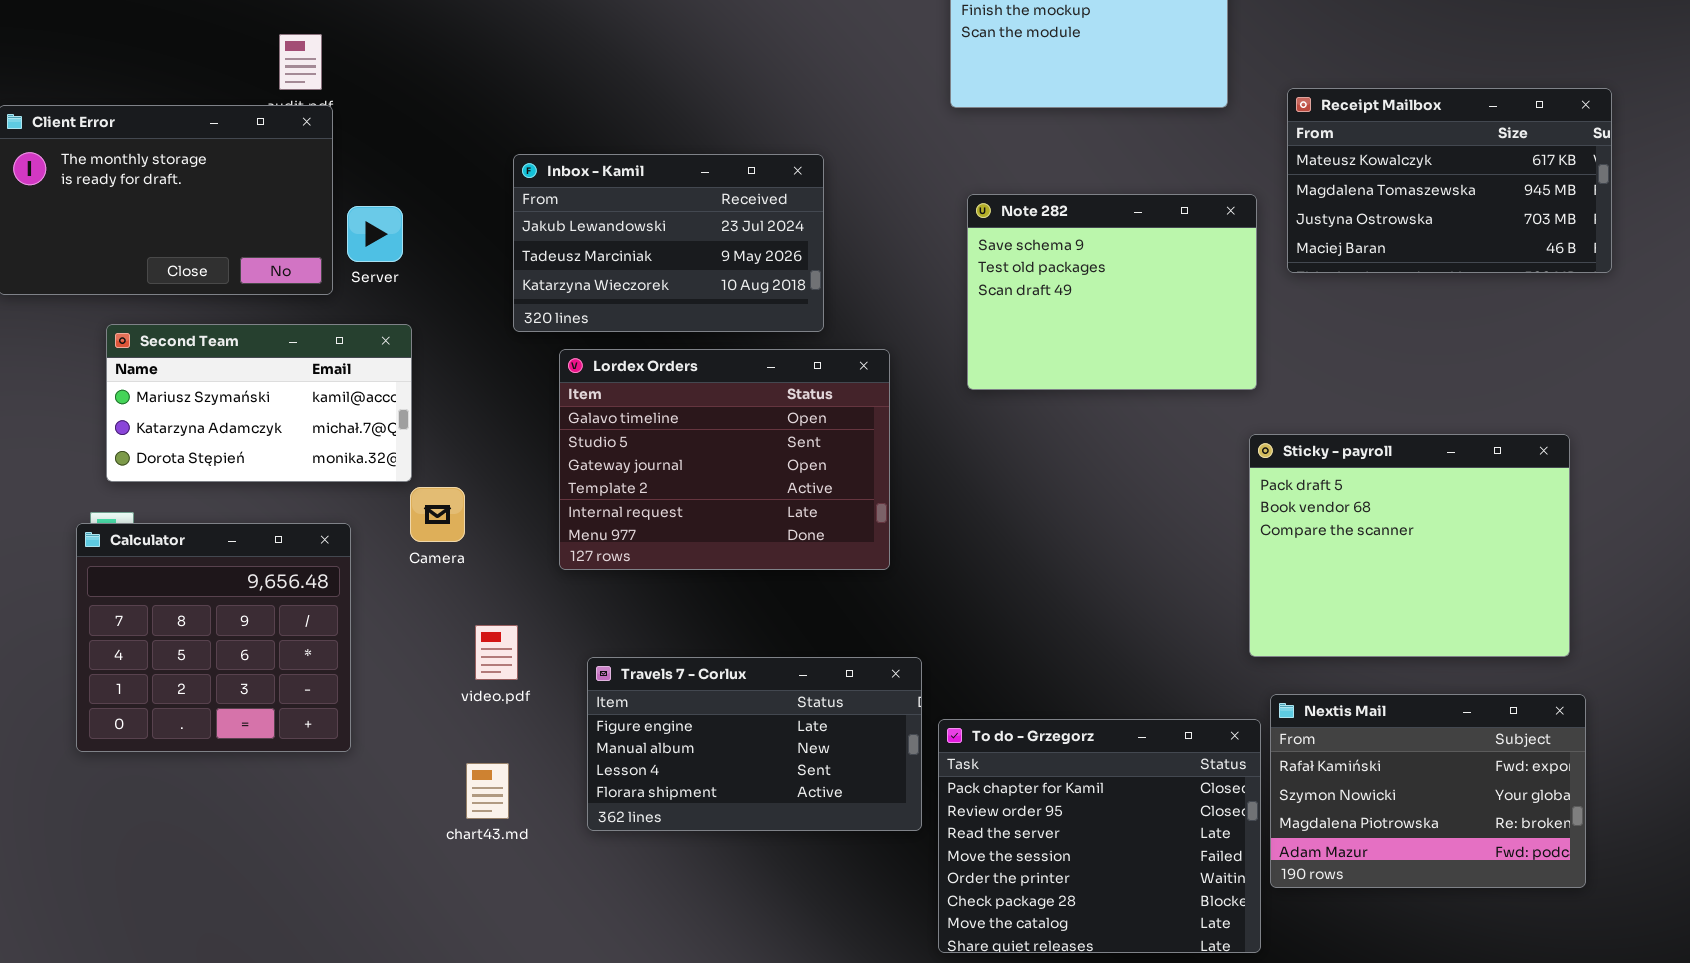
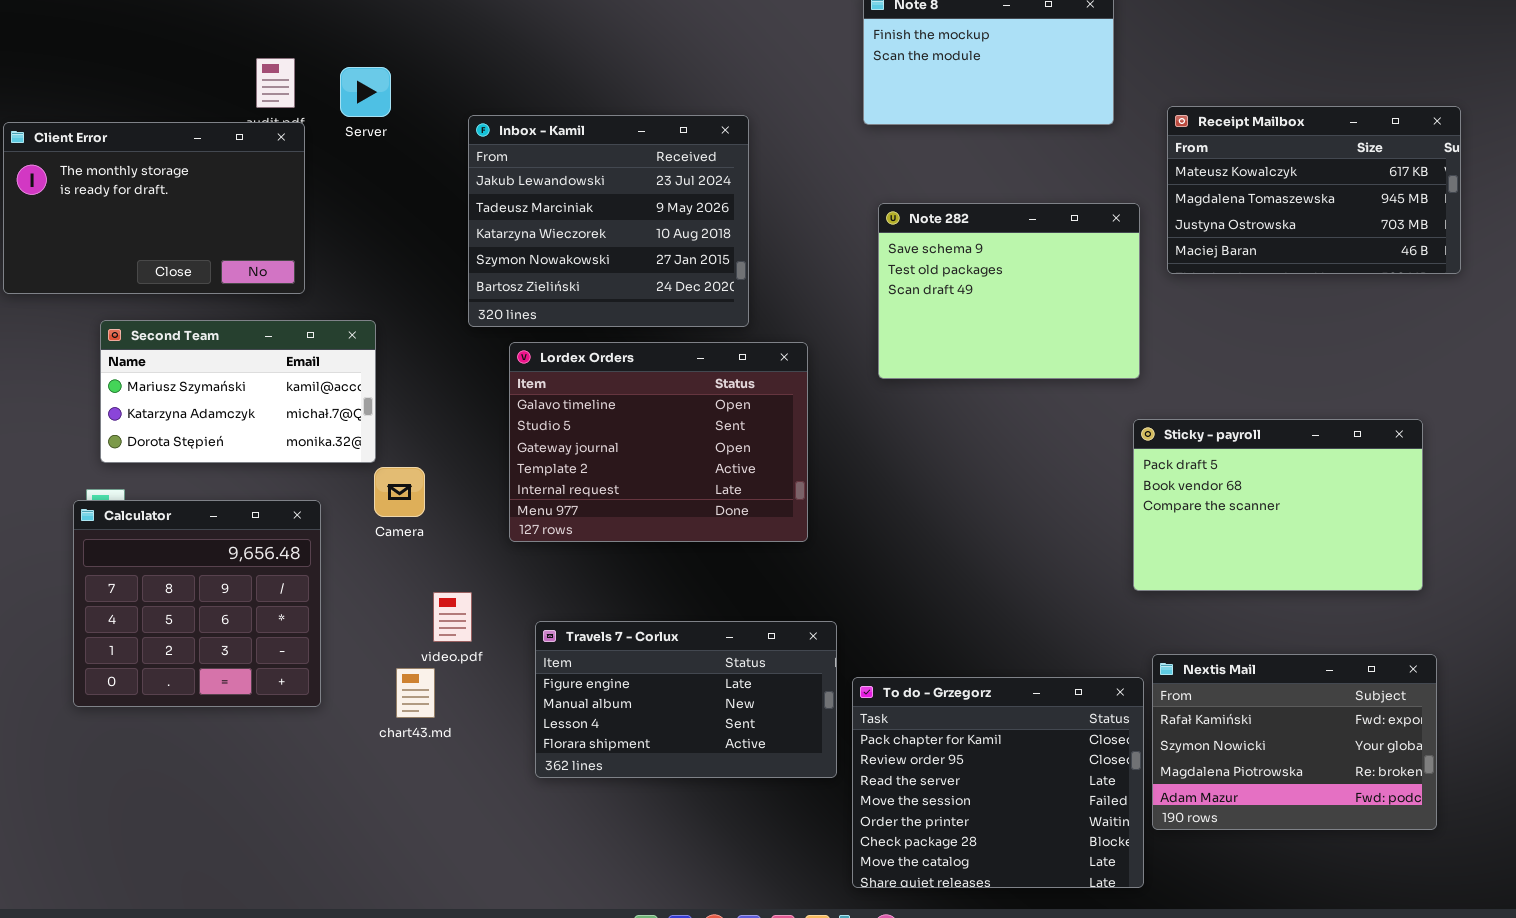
Inbox - Kamil: [513,154,824,332] -> [468,115,749,327], resized
Server: [347,206,403,262] -> [340,67,391,117], moved
Sticky - payroll: [1249,434,1570,657] -> [1133,419,1423,591], resized
chart43.md: [466,763,509,819] -> [396,668,435,718], moved

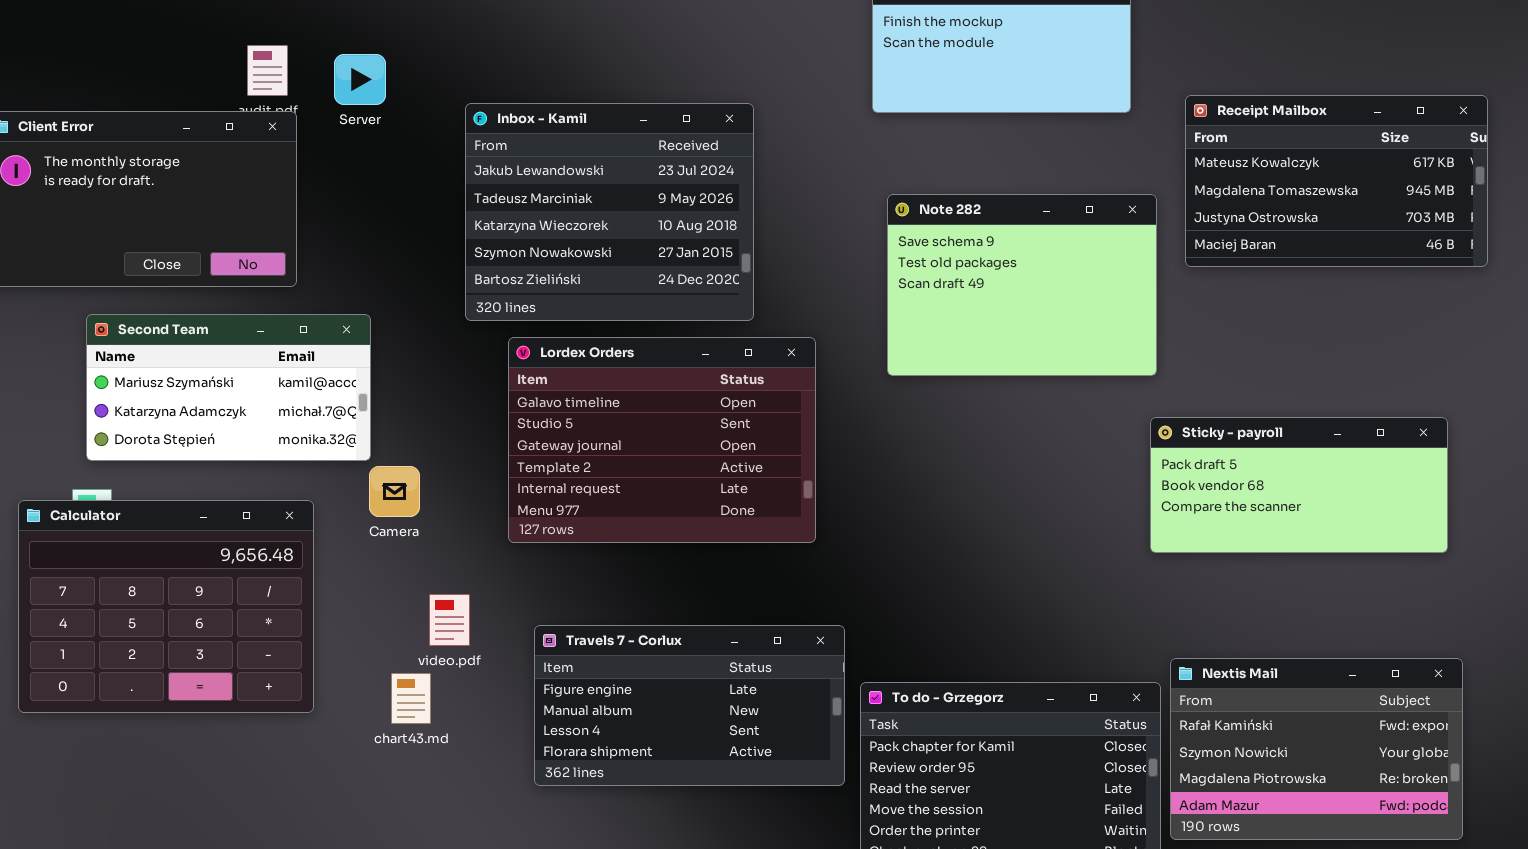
Sticky - payroll: [1133,419,1423,591] -> [1150,417,1448,553], resized
Calculator: [73,500,321,707] -> [18,500,314,713], resized

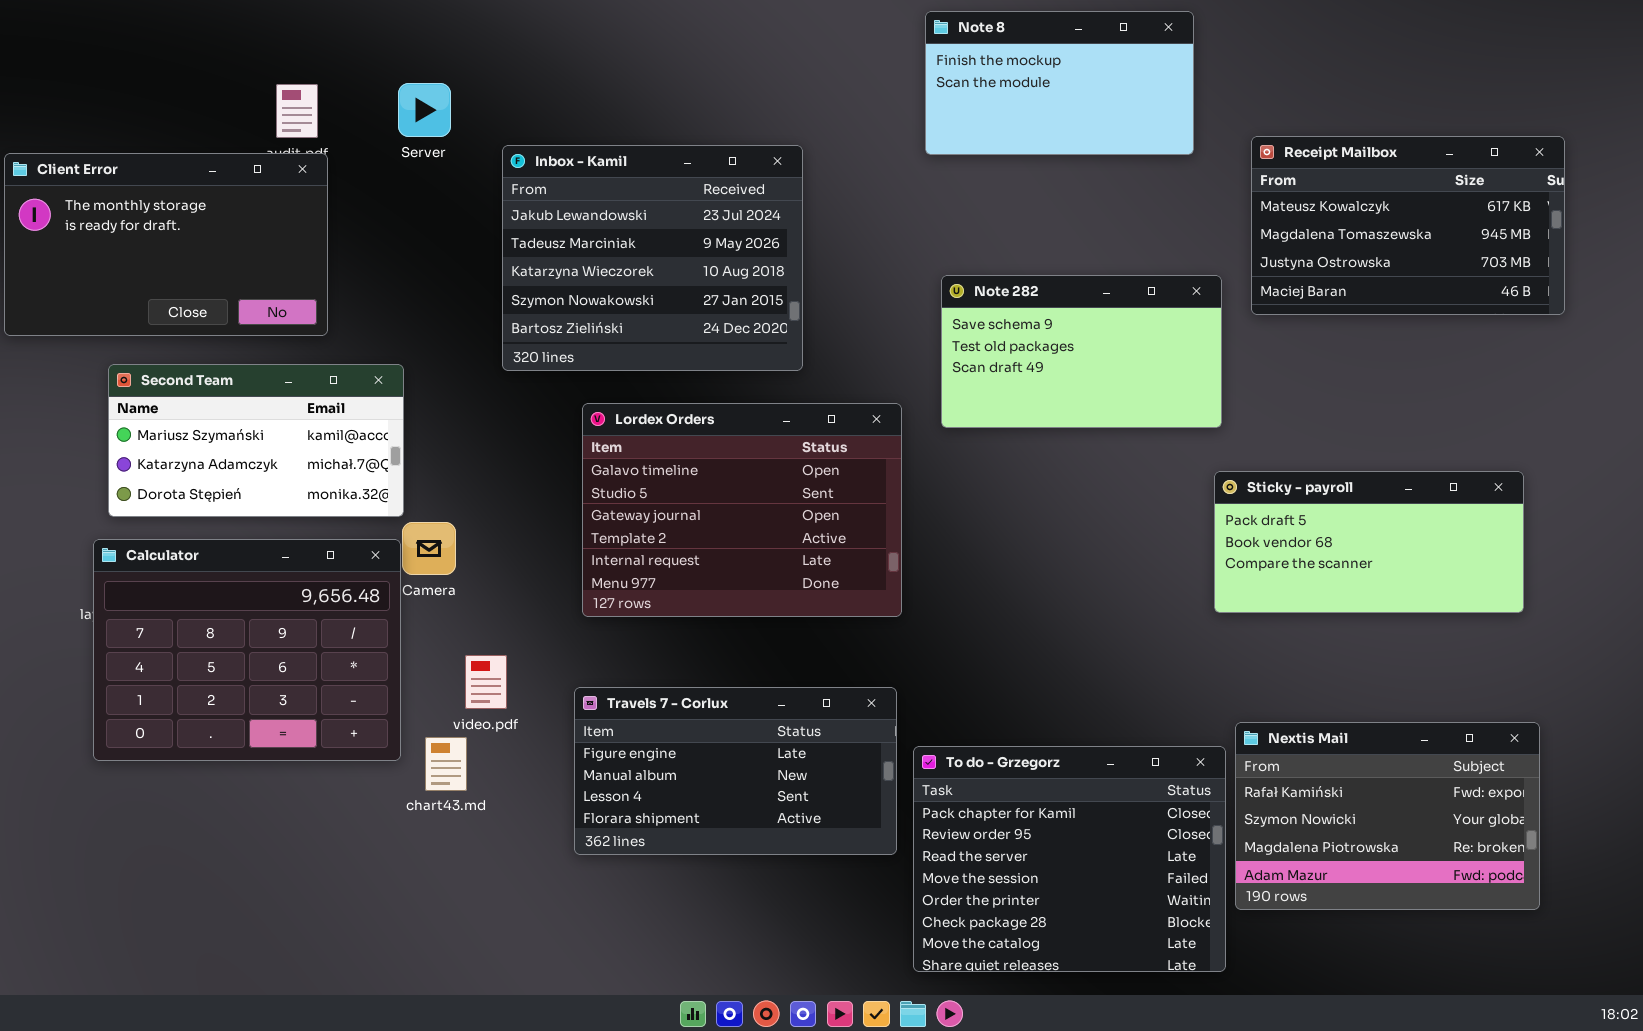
Server: [334,54,386,105] -> [398,83,451,137], moved
Note 282: [887,194,1157,376] -> [941,275,1222,428], resized
Lordex Orders: [508,337,816,543] -> [582,403,902,617], moved
Calculator: [18,500,314,713] -> [93,539,401,761], moved

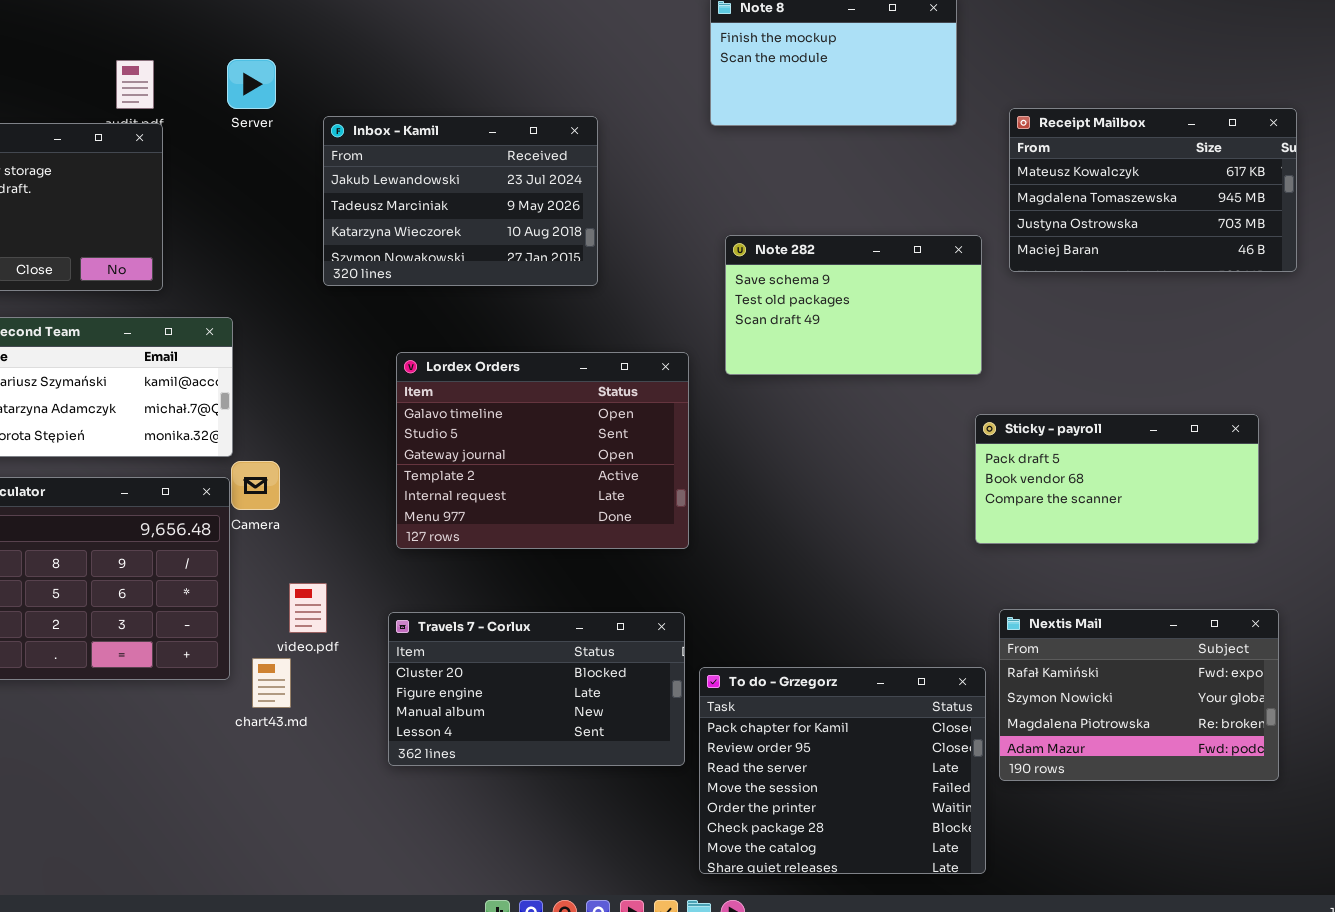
Inbox - Kamil: [502,145,803,371] -> [323,116,598,286], resized
Travels 7 - Corlux: [574,687,897,855] -> [388,612,685,766], scrolled up 1 row
Nextis Mail: [1235,722,1540,910] -> [999,609,1279,781], moved

